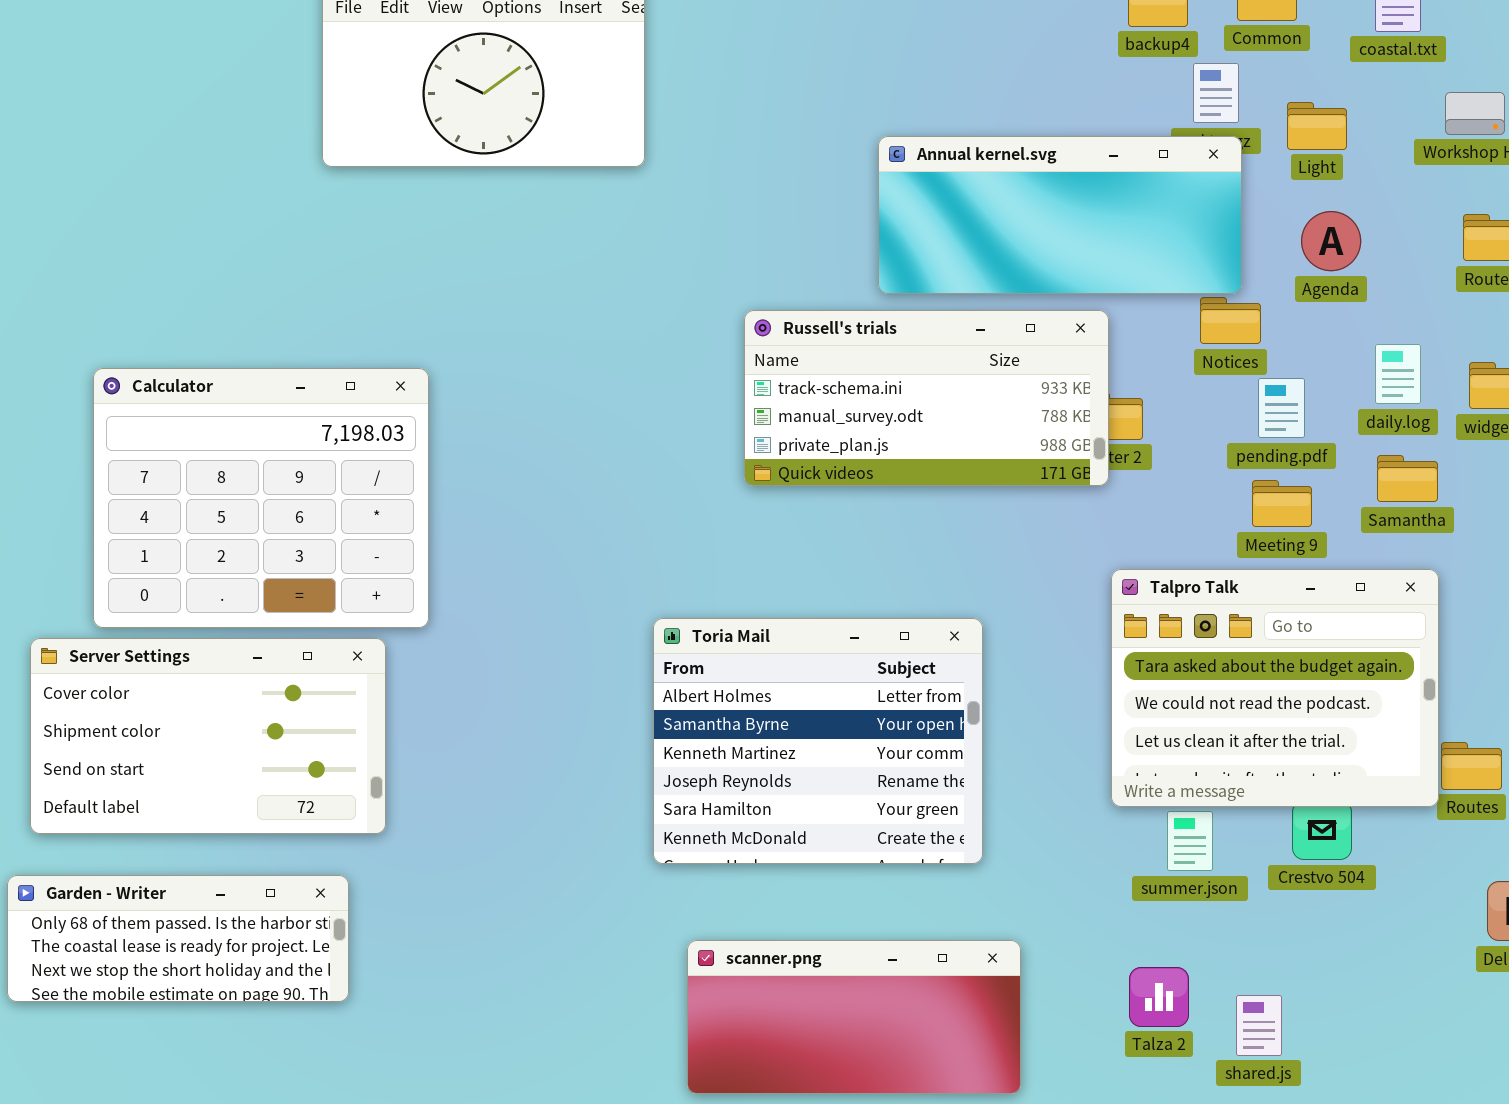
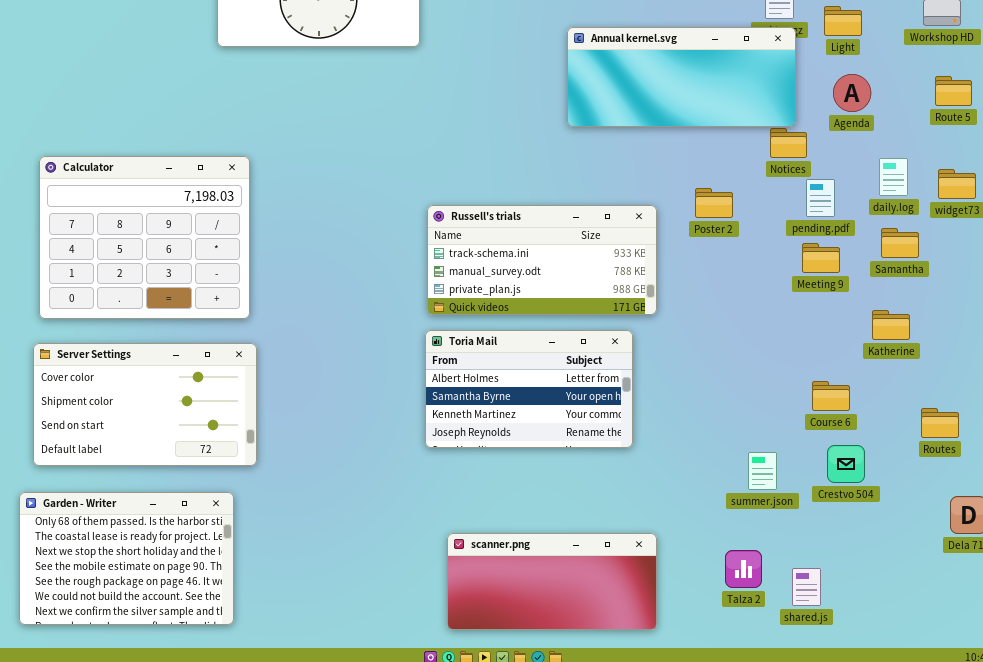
Russell's trials: [744,310,1109,486] -> [427,205,657,315], moved
Calculator: [93,368,429,628] -> [39,156,250,319], moved
Talpro Talk: [1111,569,1439,807] -> none, closed
Toria Mail: [653,618,983,864] -> [425,330,633,448], resized
Garden - Writer: [7,875,349,1002] -> [19,492,234,625], resized

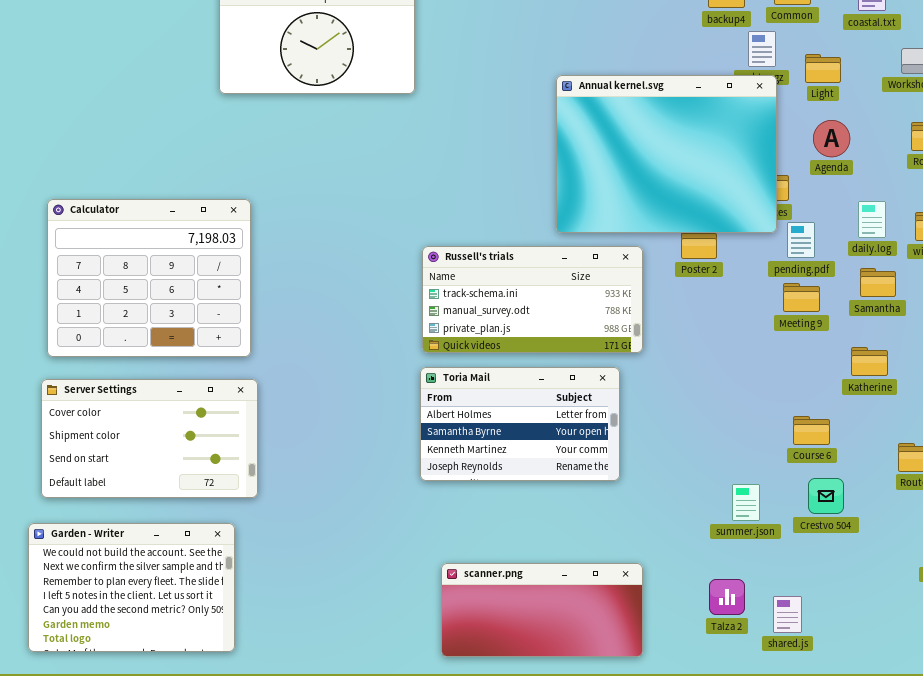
Annual kernel.svg: [567,27,796,127] -> [556,75,777,233], resized
Garden - Writer: [19,492,234,625] -> [28,523,235,652], scrolled down 5 rows

